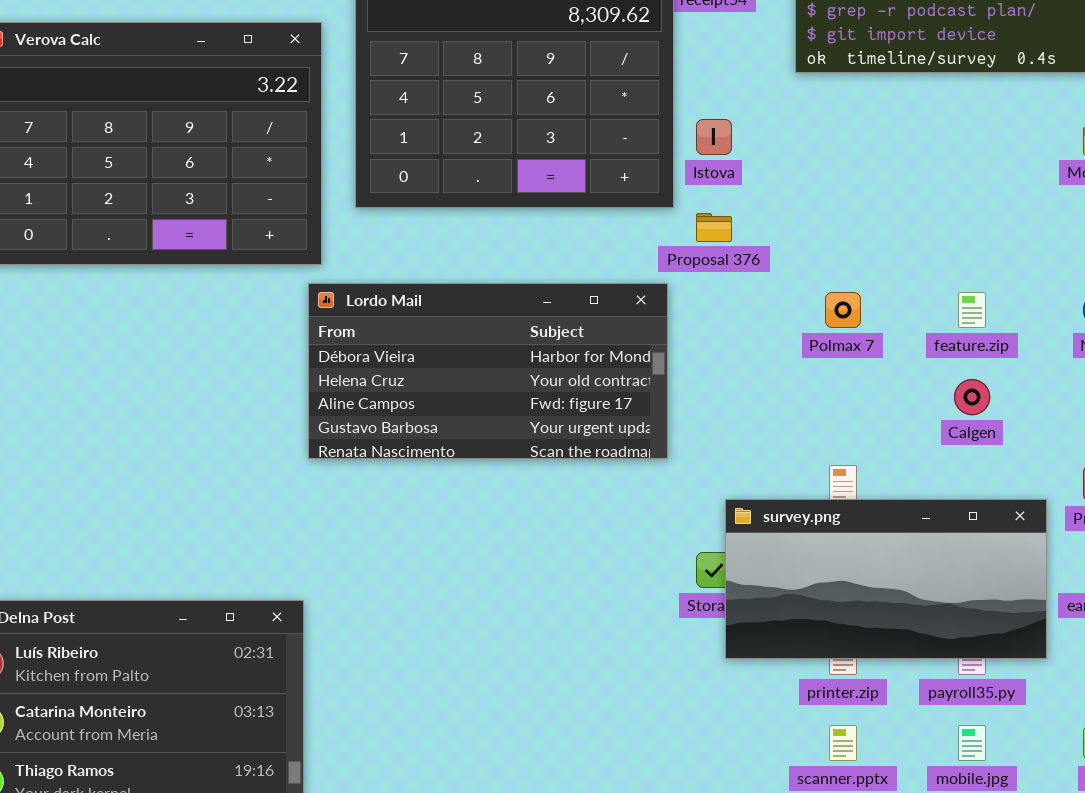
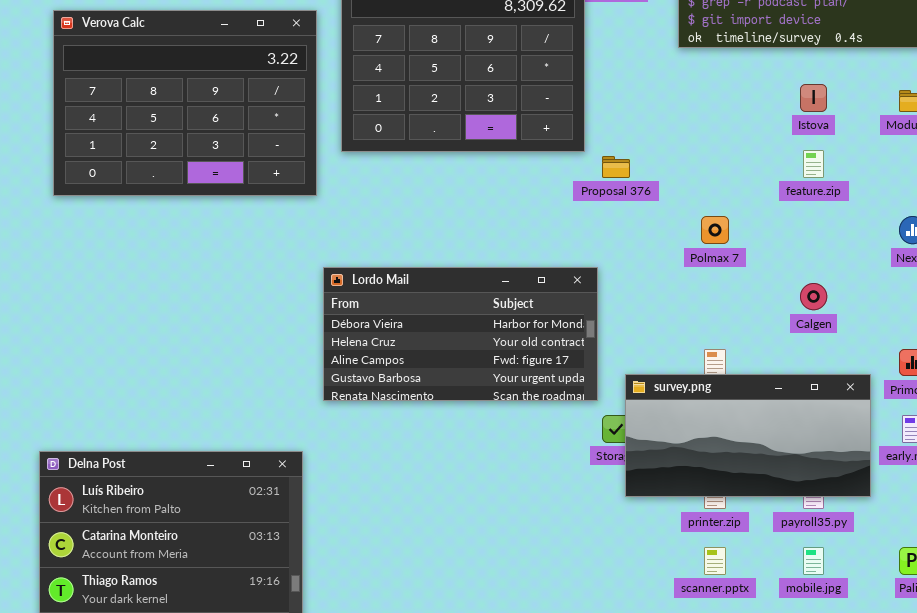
Istova: [696,119,732,155] -> [800,84,827,112], moved
Lordo Mail: [308,283,668,459] -> [323,267,598,401], moved
feature.zip: [958,292,986,328] -> [803,150,824,178], moved

